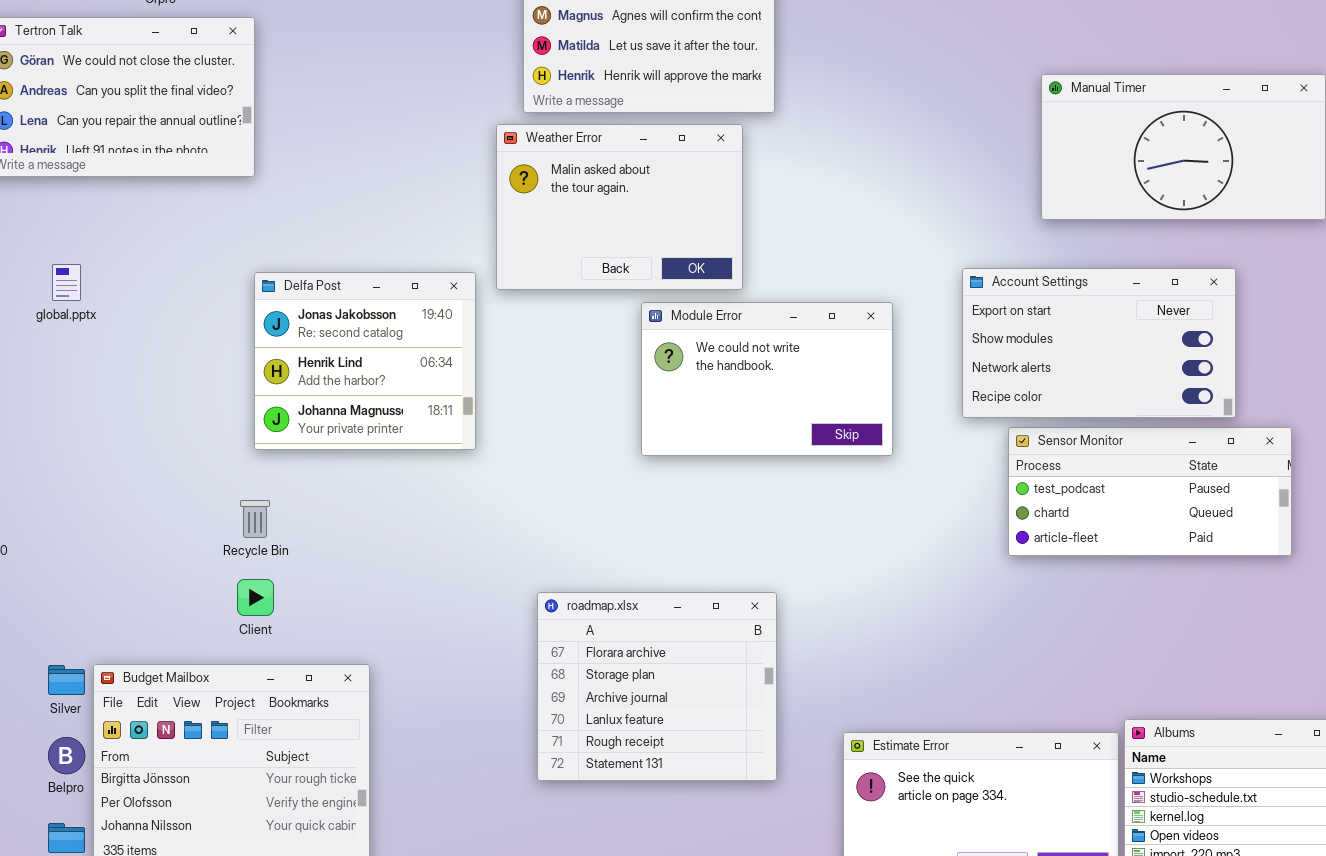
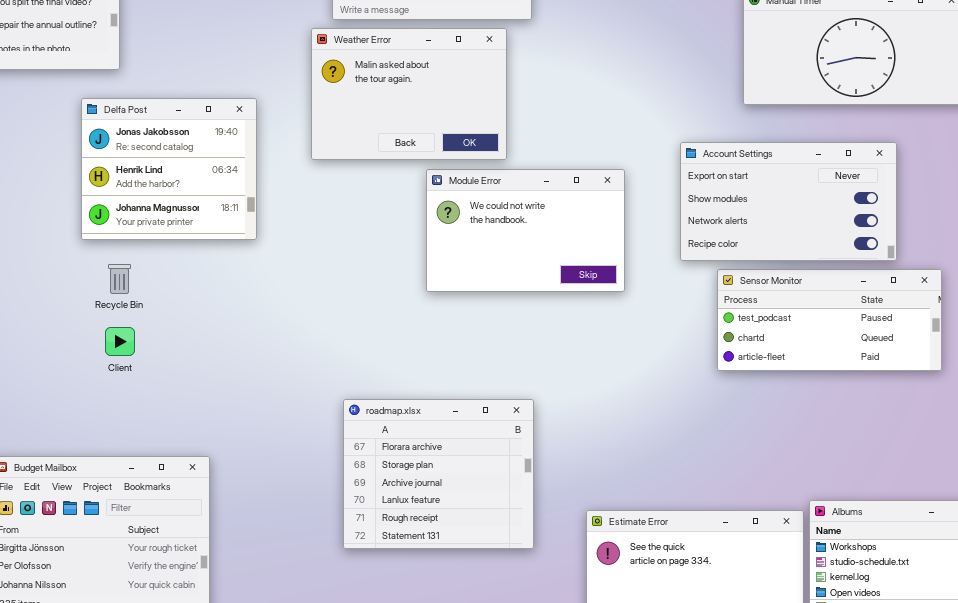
Delfa Post: [254,272,476,450] -> [81,98,257,240], moved
Recycle Bin: [240,500,270,538] -> [108,264,131,294], moved
Client: [237,579,274,616] -> [105,327,135,356], moved

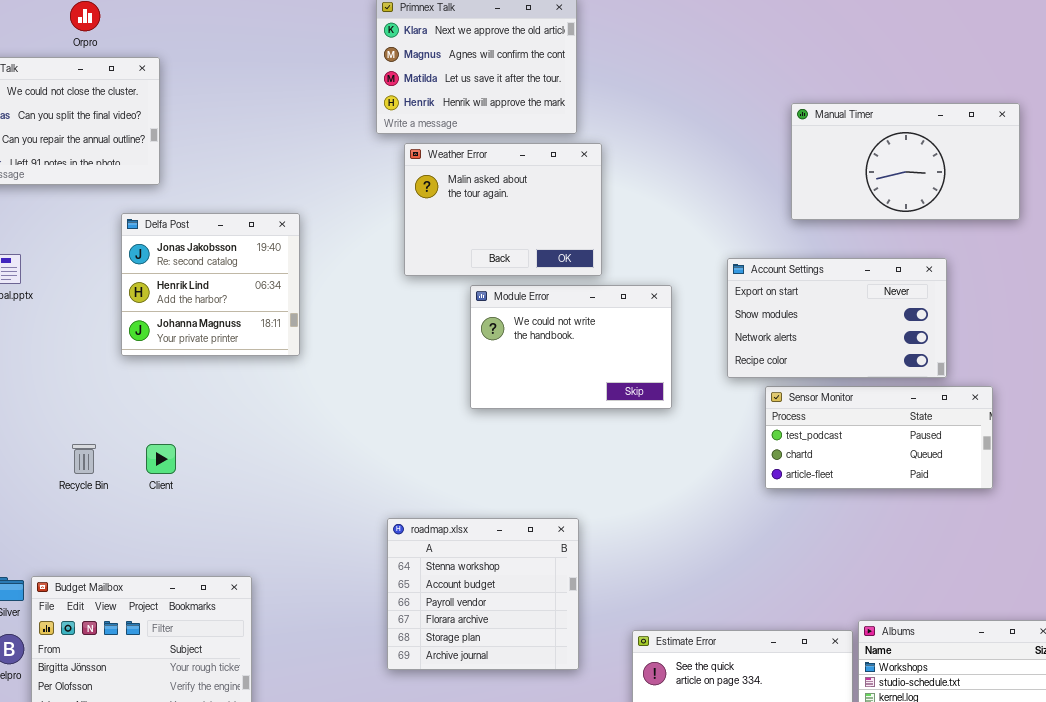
Weather Error: [311,28,507,160] -> [404,143,602,276], moved
Recycle Bin: [108,264,131,294] -> [72,444,96,474], moved
roadmap.xlsx: [343,399,534,549] -> [387,518,579,670], scrolled up 3 rows

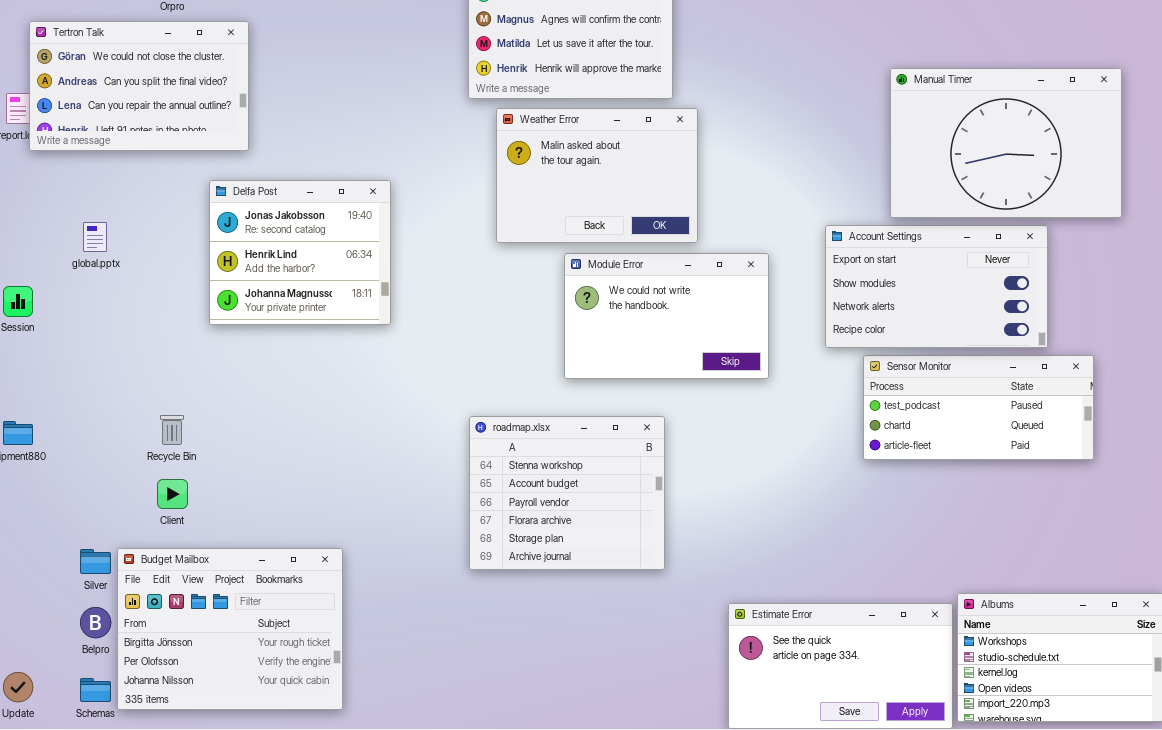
Manual Timer: [791,103,1020,220] -> [890,68,1122,218], resized
Client: [146,444,176,474] -> [157,479,188,509], moved
roadmap.xlsx: [387,518,579,670] -> [469,416,665,570], moved

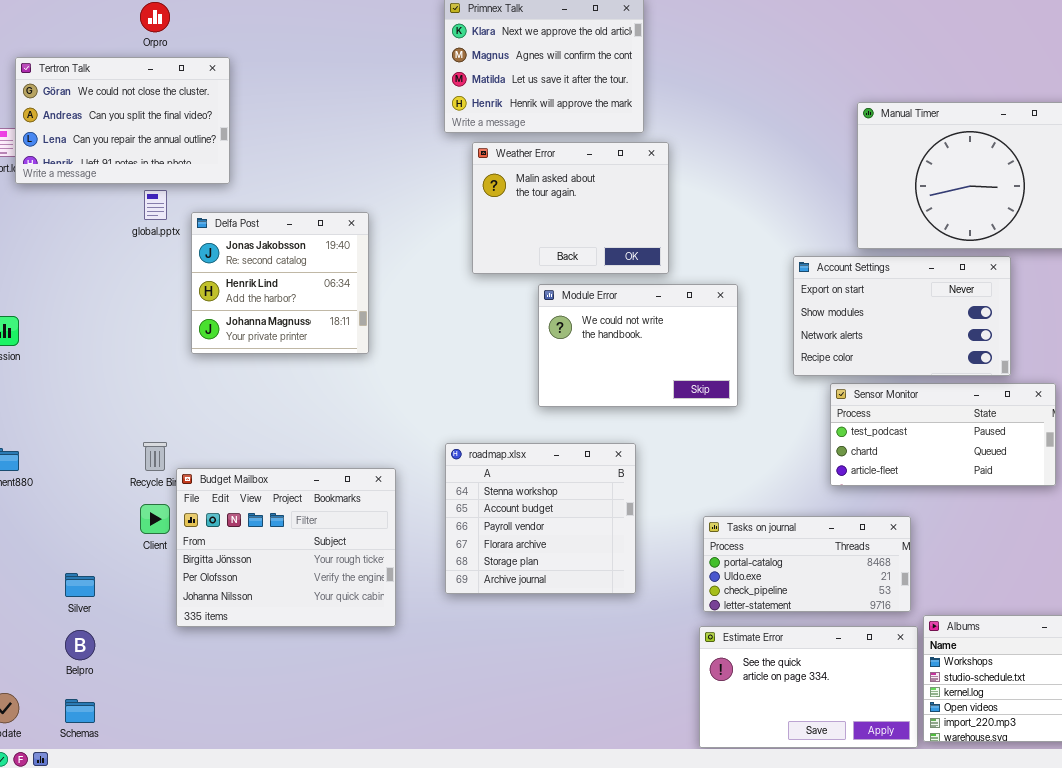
global.pptx: [83,222,107,252] -> [144,190,167,220], moved
Tasks on journal: none -> [703,516,911,612], opened
Budget Mailbox: [117,548,343,710] -> [176,468,396,627], moved

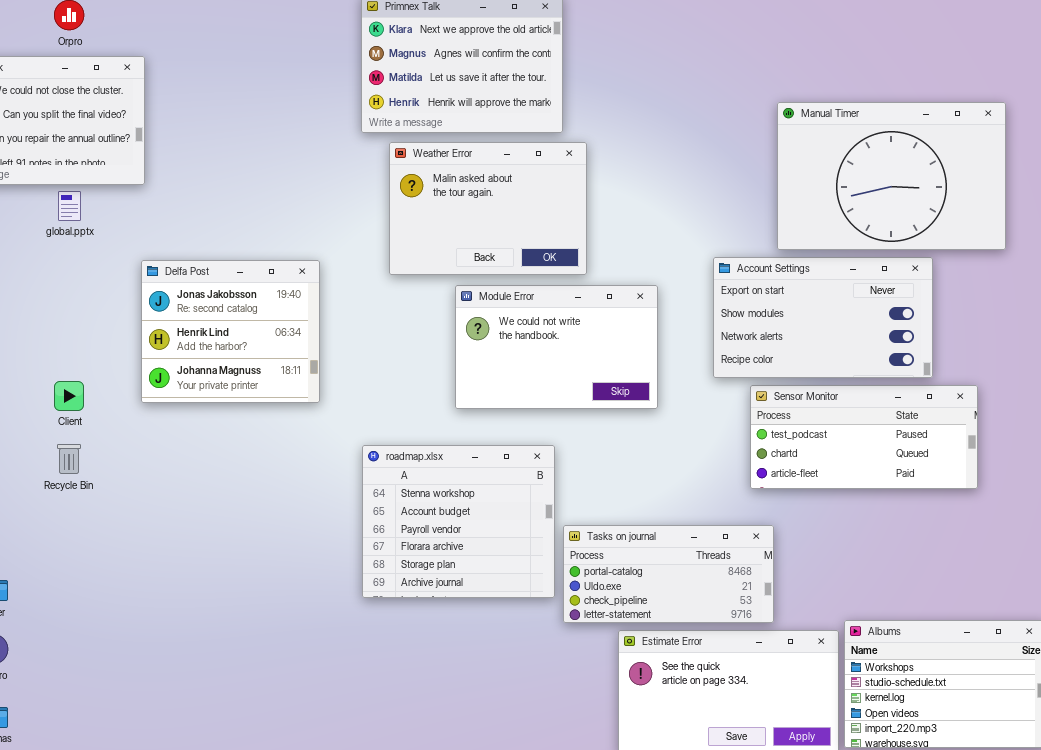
Delfa Post: [191,212,369,354] -> [141,260,320,403], moved
Budget Mailbox: [176,468,396,627] -> none, closed
Client: [140,504,170,534] -> [54,381,84,411], moved
Tasks on journal: [703,516,911,612] -> [563,525,774,623], moved

